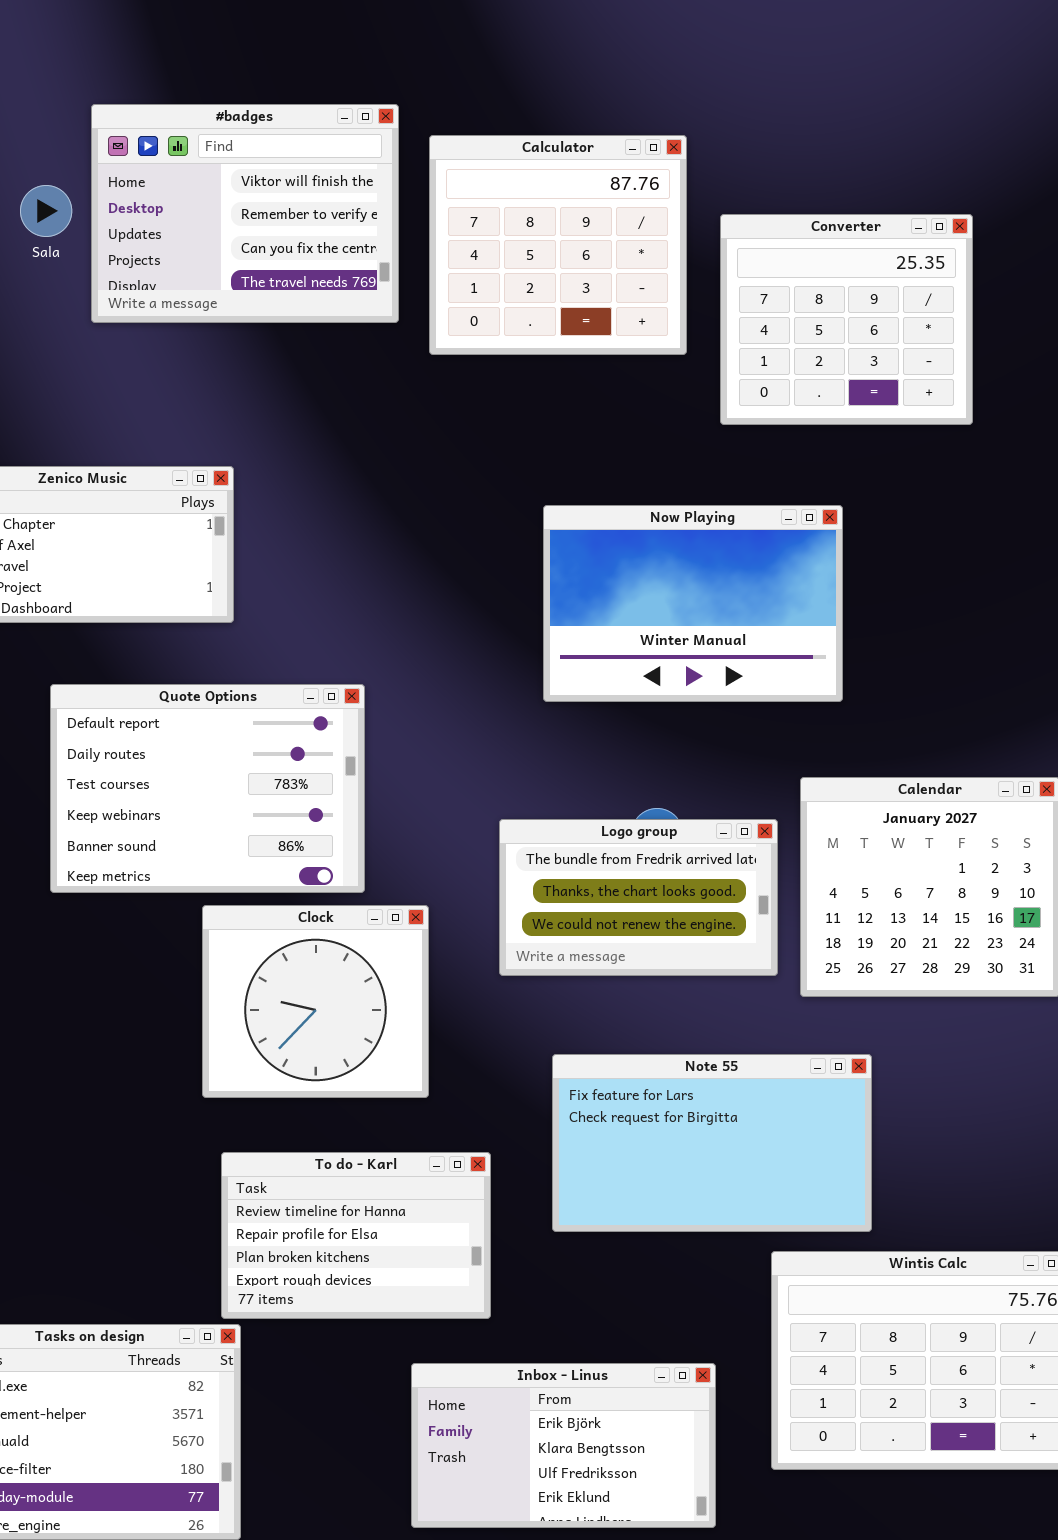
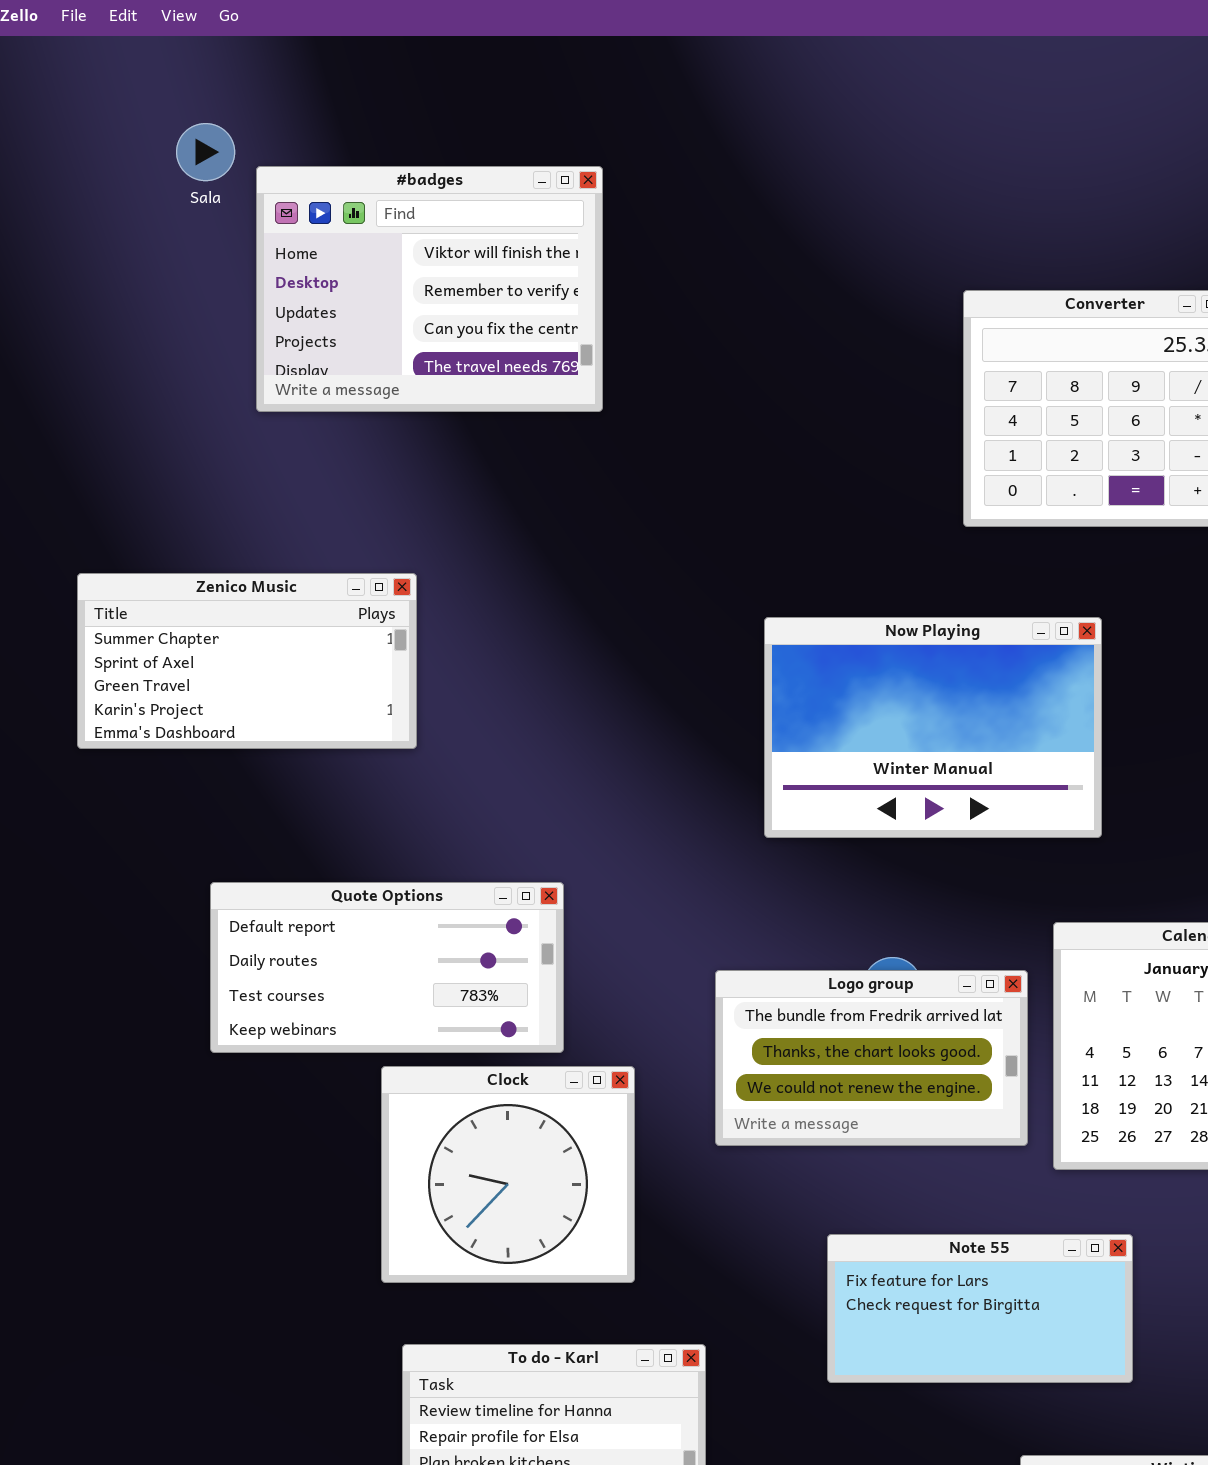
Calculator: [429,135,687,355] -> none, closed
Sala: [20,185,72,237] -> [176,123,235,181], moved
Quote Options: [50,684,365,893] -> [210,882,564,1053], resized
Note 55: [552,1054,872,1232] -> [827,1234,1133,1383], resized

